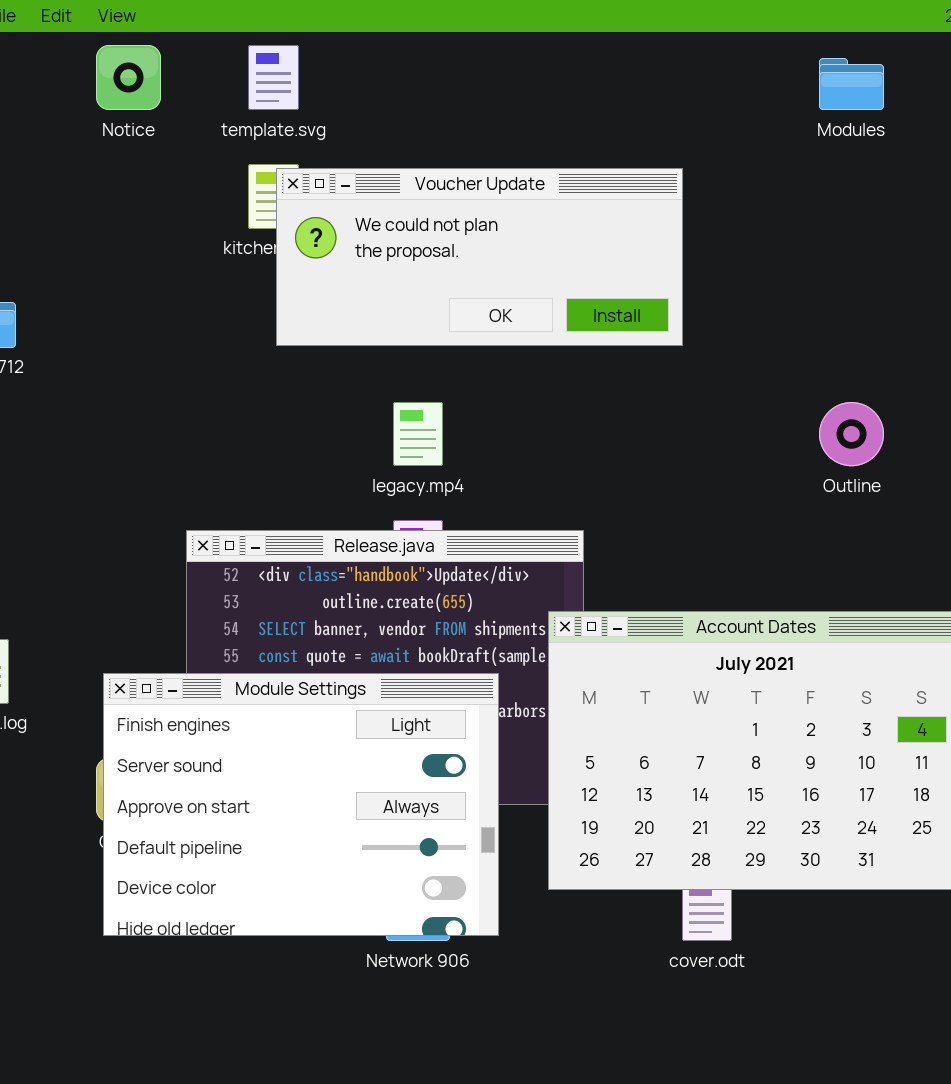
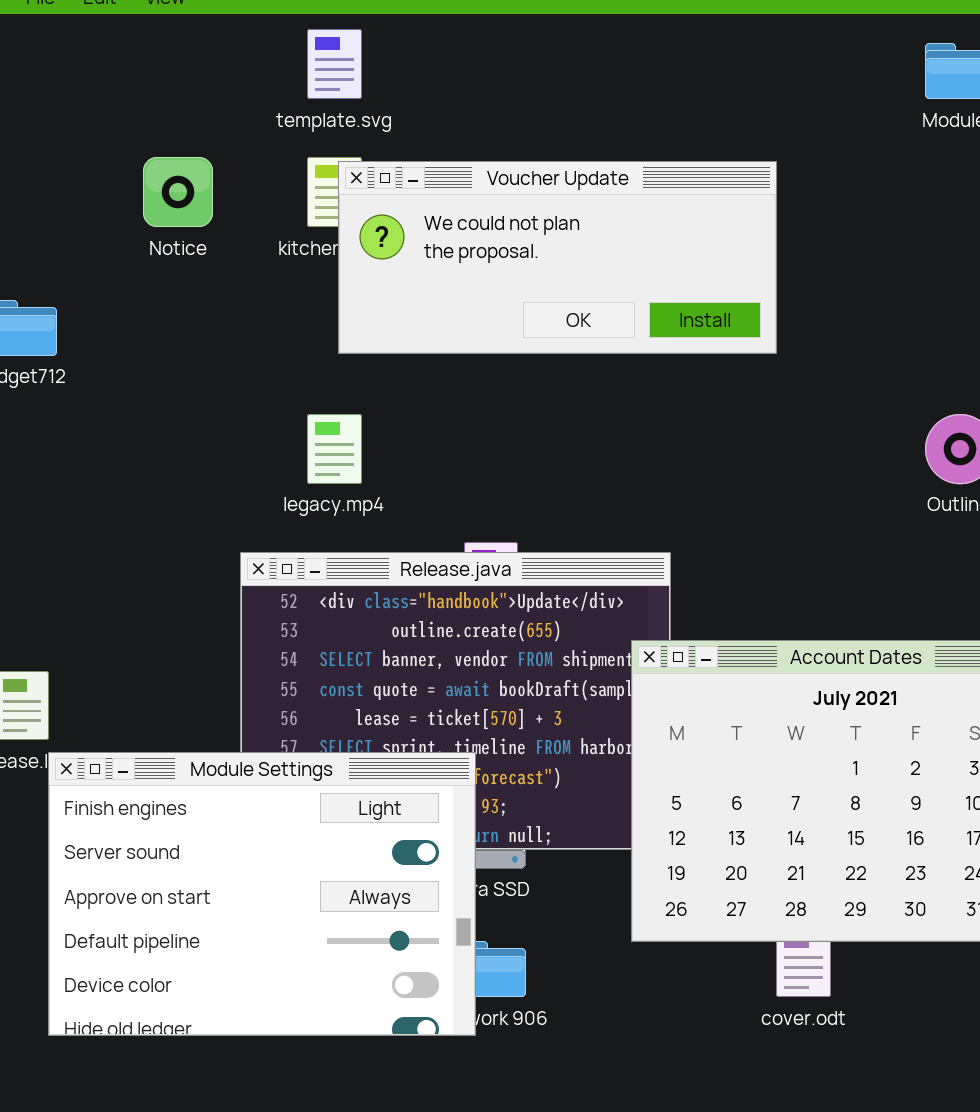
Notice: [96,45,161,110] -> [143,157,213,227], moved
legacy.mp4: [393,402,443,466] -> [307,414,362,484], moved
Module Settings: [103,673,499,936] -> [48,752,476,1036], moved

